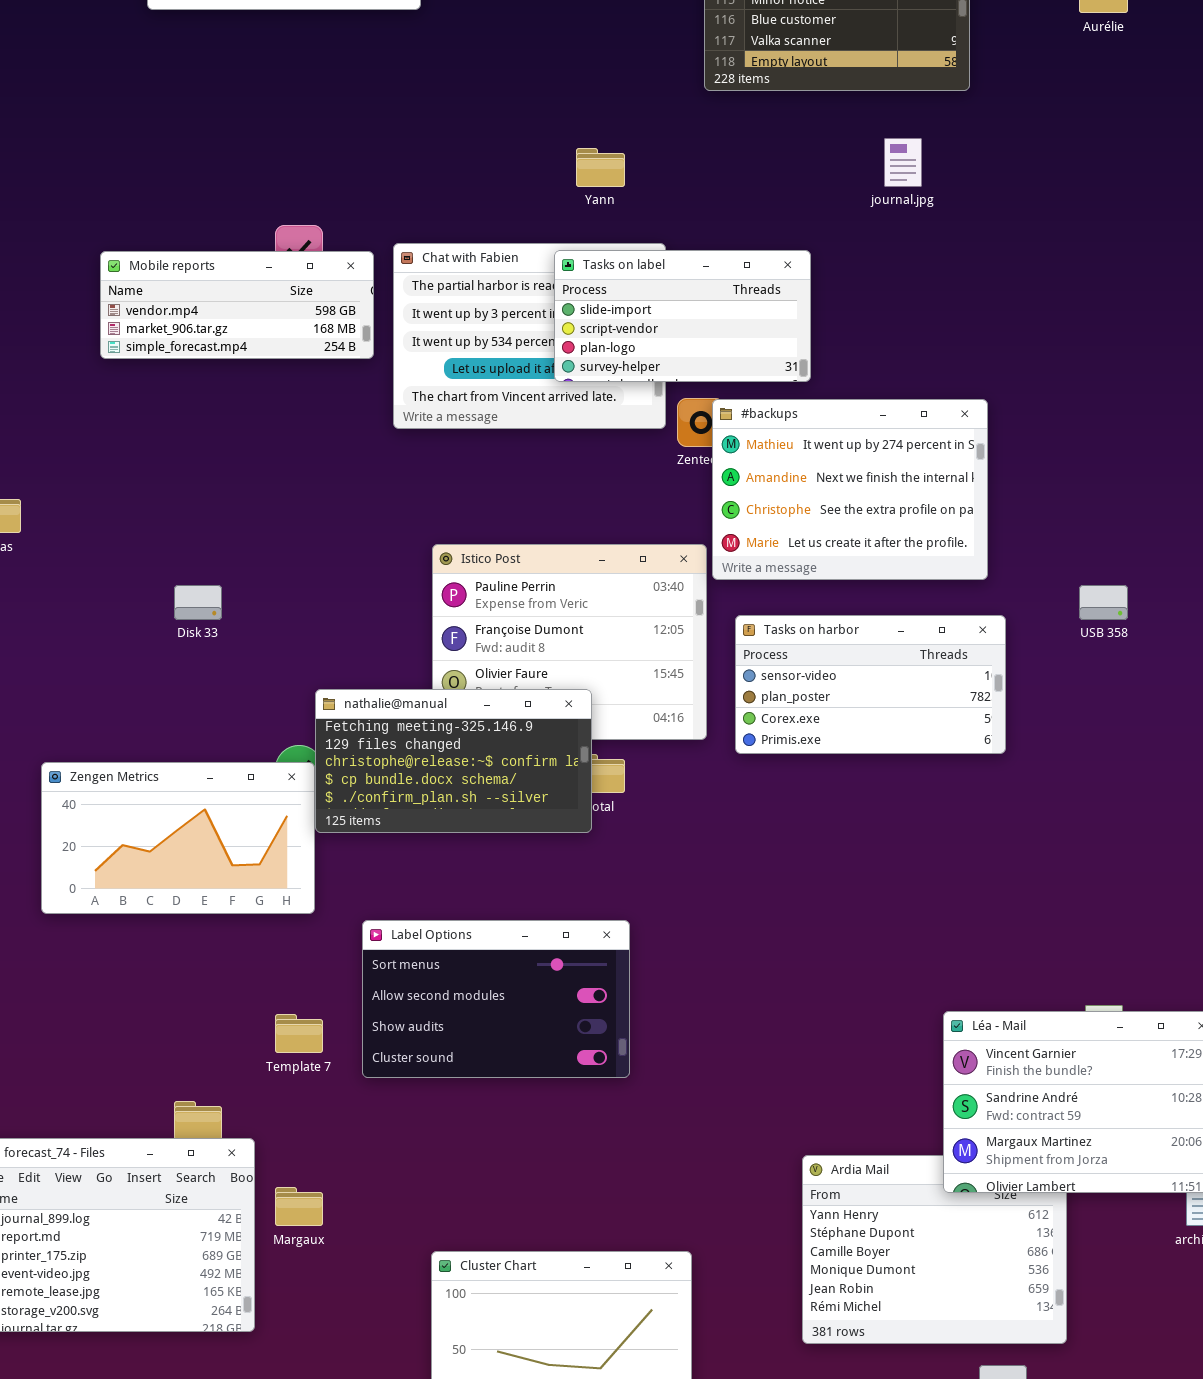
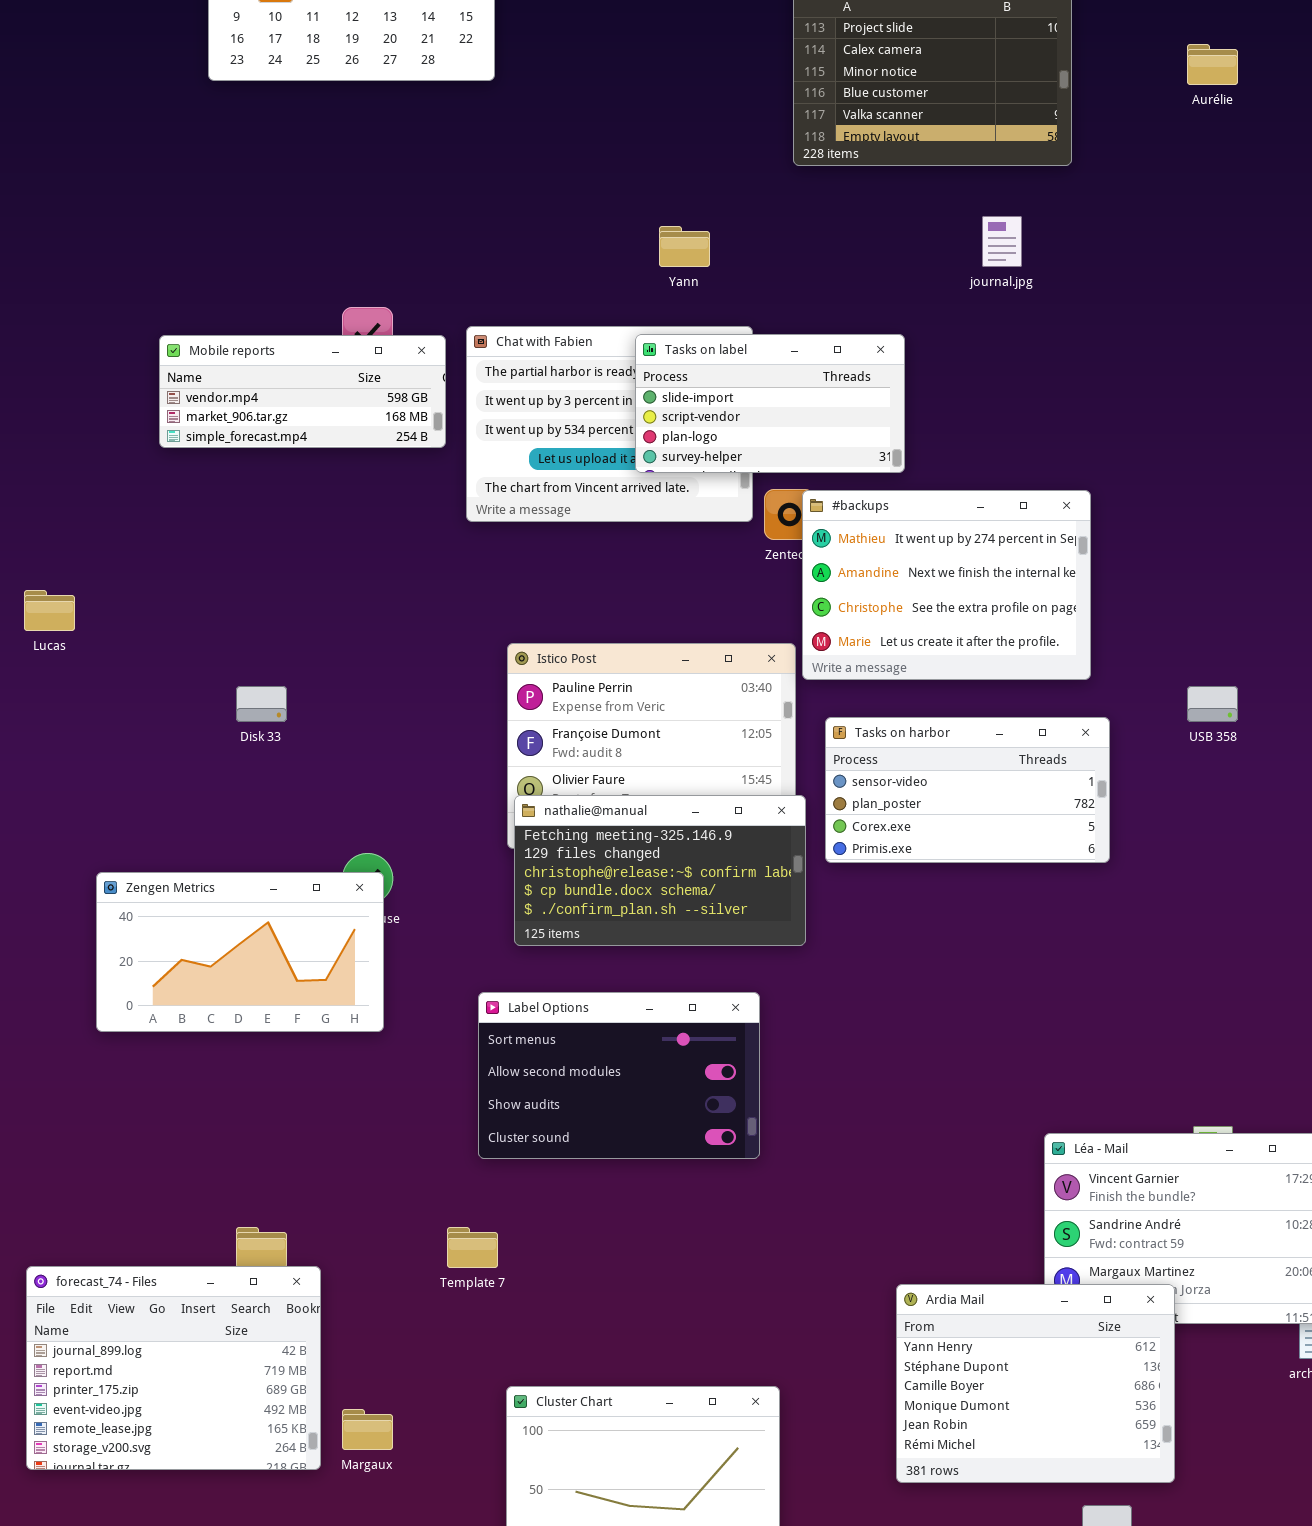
nathalie@manual: [315,689,592,833] -> [514,795,806,946], moved
Label Options: [362,920,630,1078] -> [478,992,760,1159], moved
Template 7: [275,1014,323,1053] -> [447,1227,498,1268], moved
Ardia Mail: [802,1155,1067,1344] -> [896,1284,1175,1483], raised
Margaux: [275,1187,323,1226] -> [342,1409,393,1450], moved

